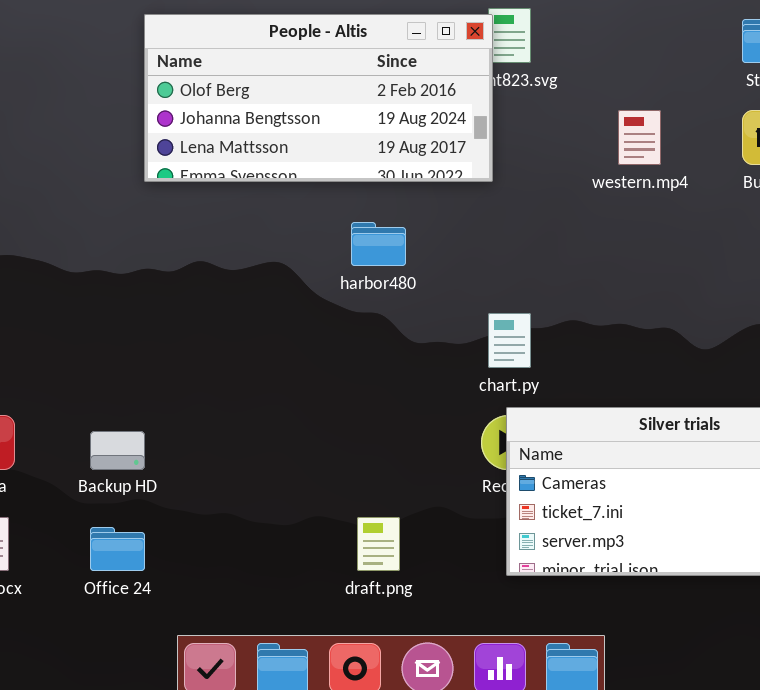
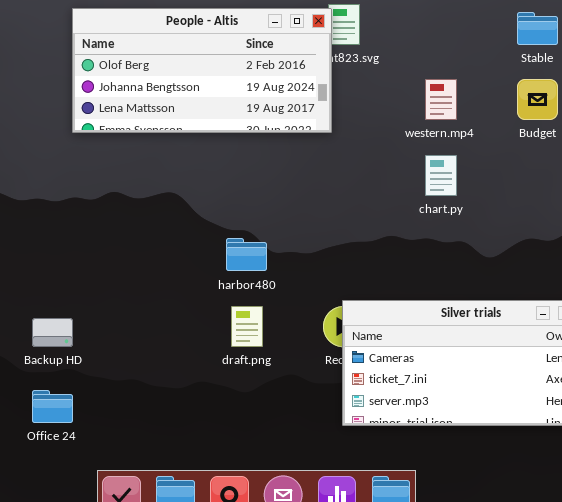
harbor480: [351,222,406,266] -> [226,238,267,271], moved
chart.py: [488,313,531,368] -> [425,155,457,196], moved
draft.png: [357,517,400,571] -> [231,306,263,347], moved

